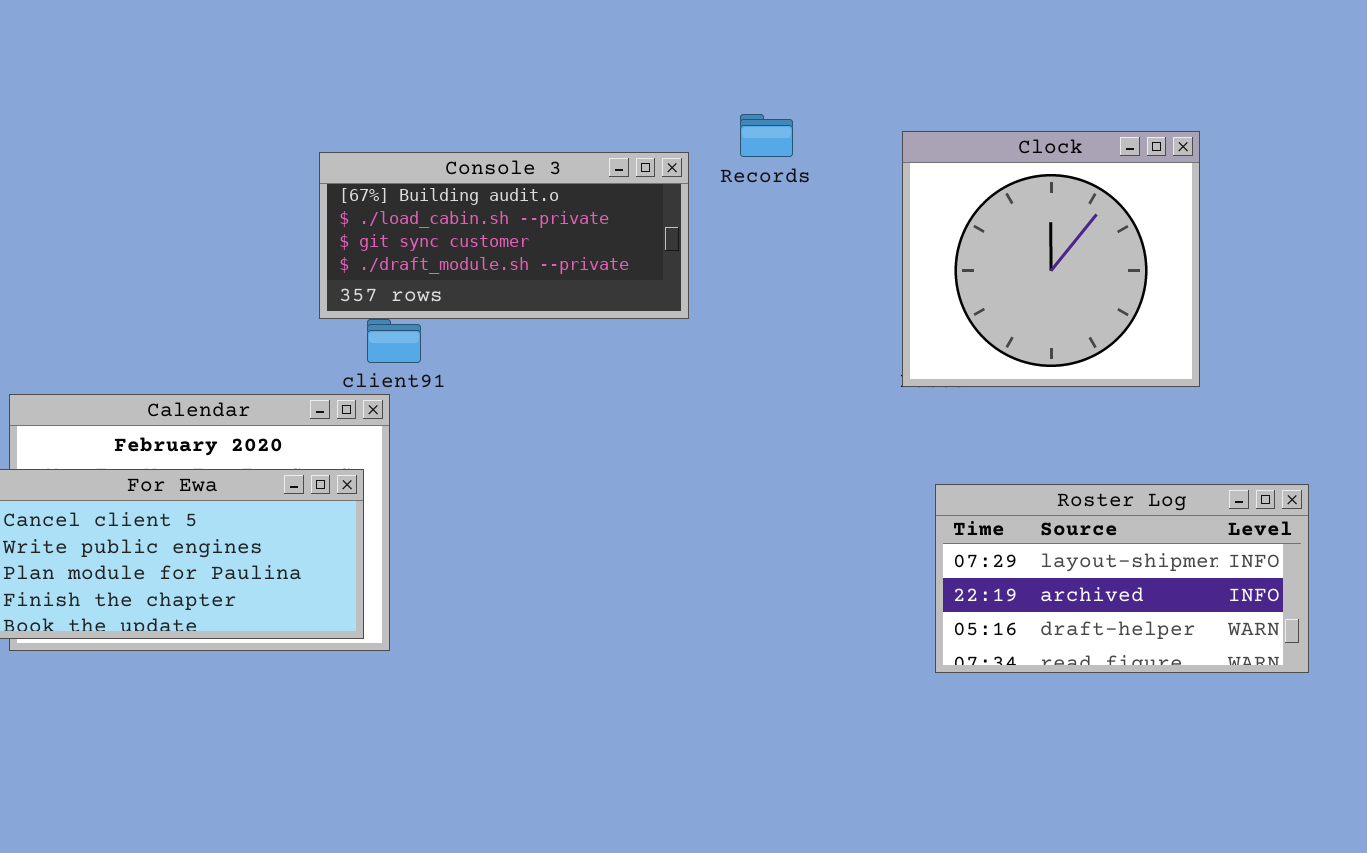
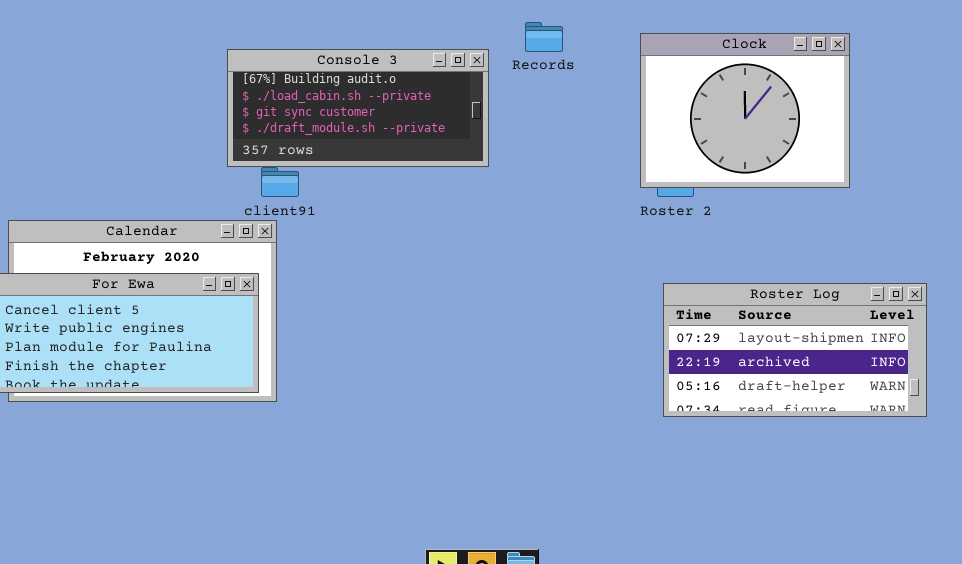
Clock: [902,131,1200,387] -> [640,33,850,188], resized

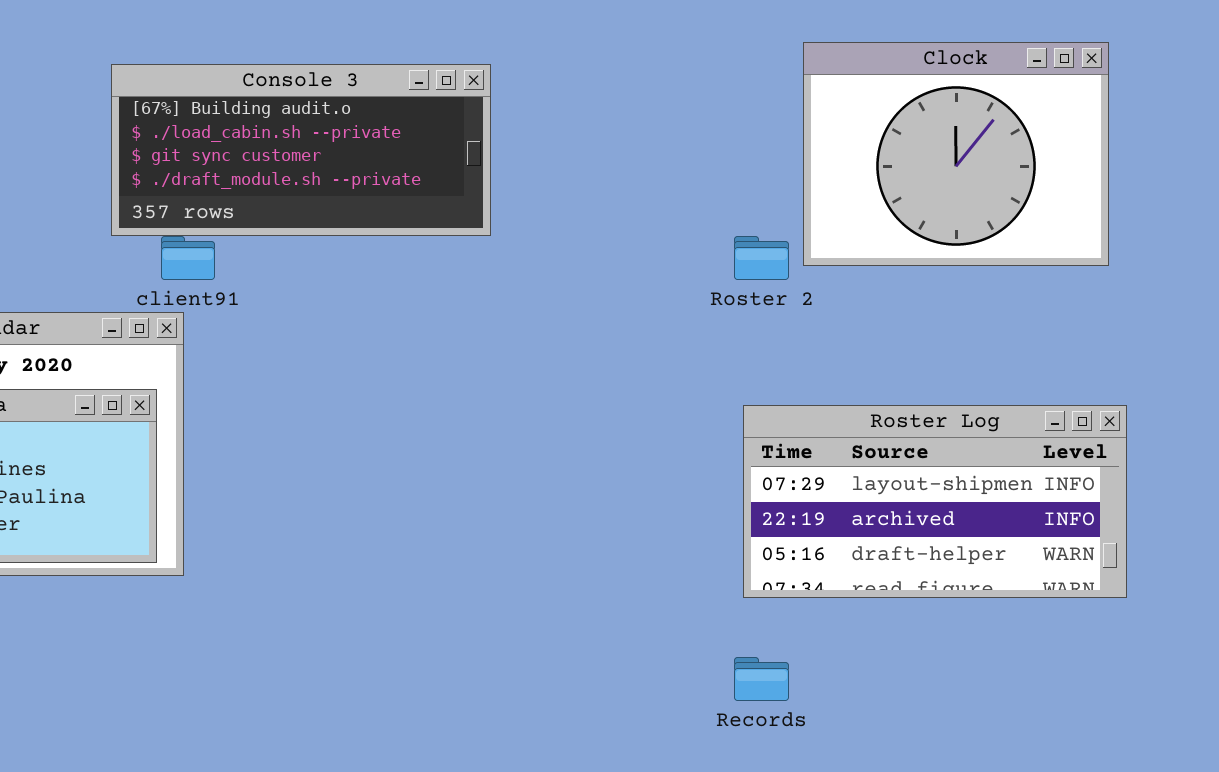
Records: [525,22,563,52] -> [734,657,789,701], moved
Clock: [640,33,850,188] -> [803,42,1109,266], moved

